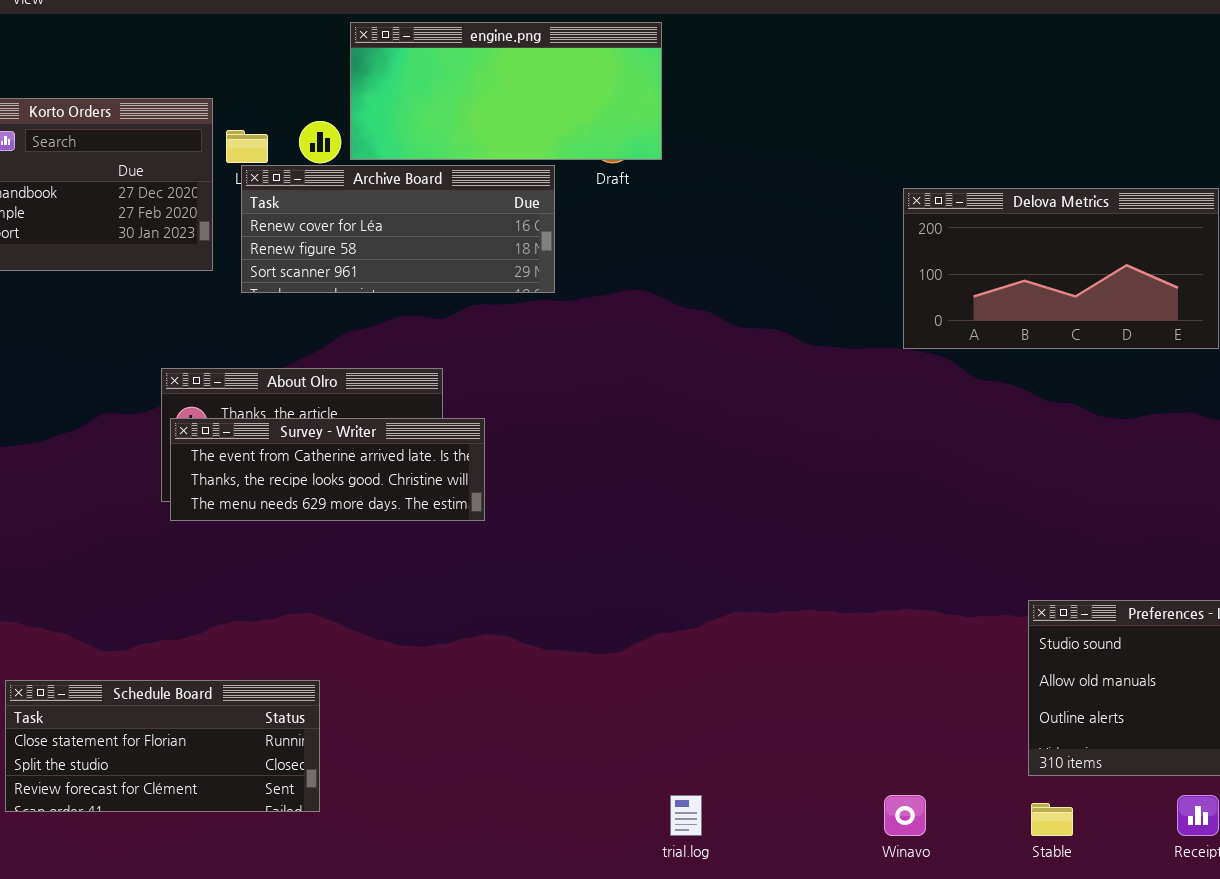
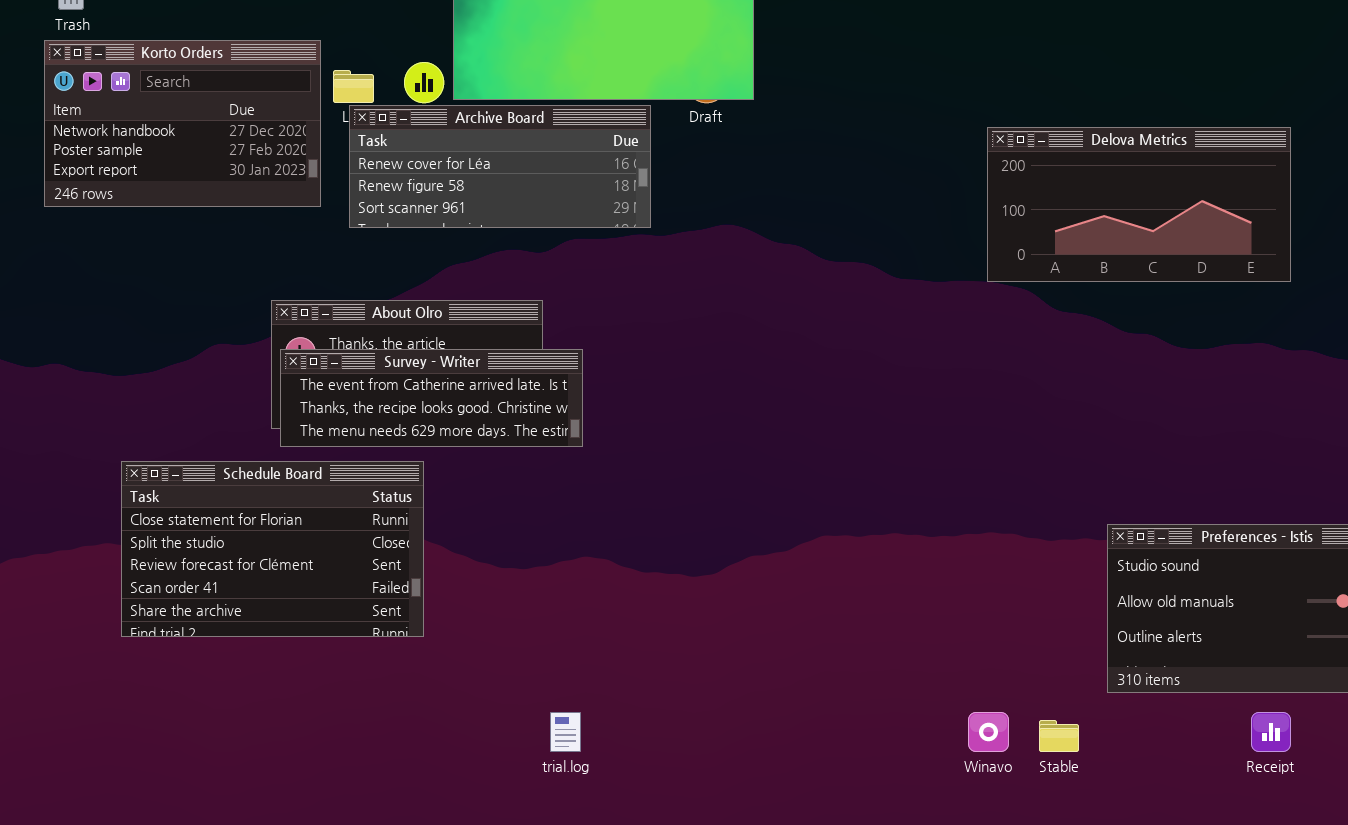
Schedule Board: [5,680,320,812] -> [121,461,424,637], moved, resized
trial.log: [670,795,702,836] -> [550,712,581,752], moved
Stable: [1031,803,1073,836] -> [1039,720,1079,752], moved

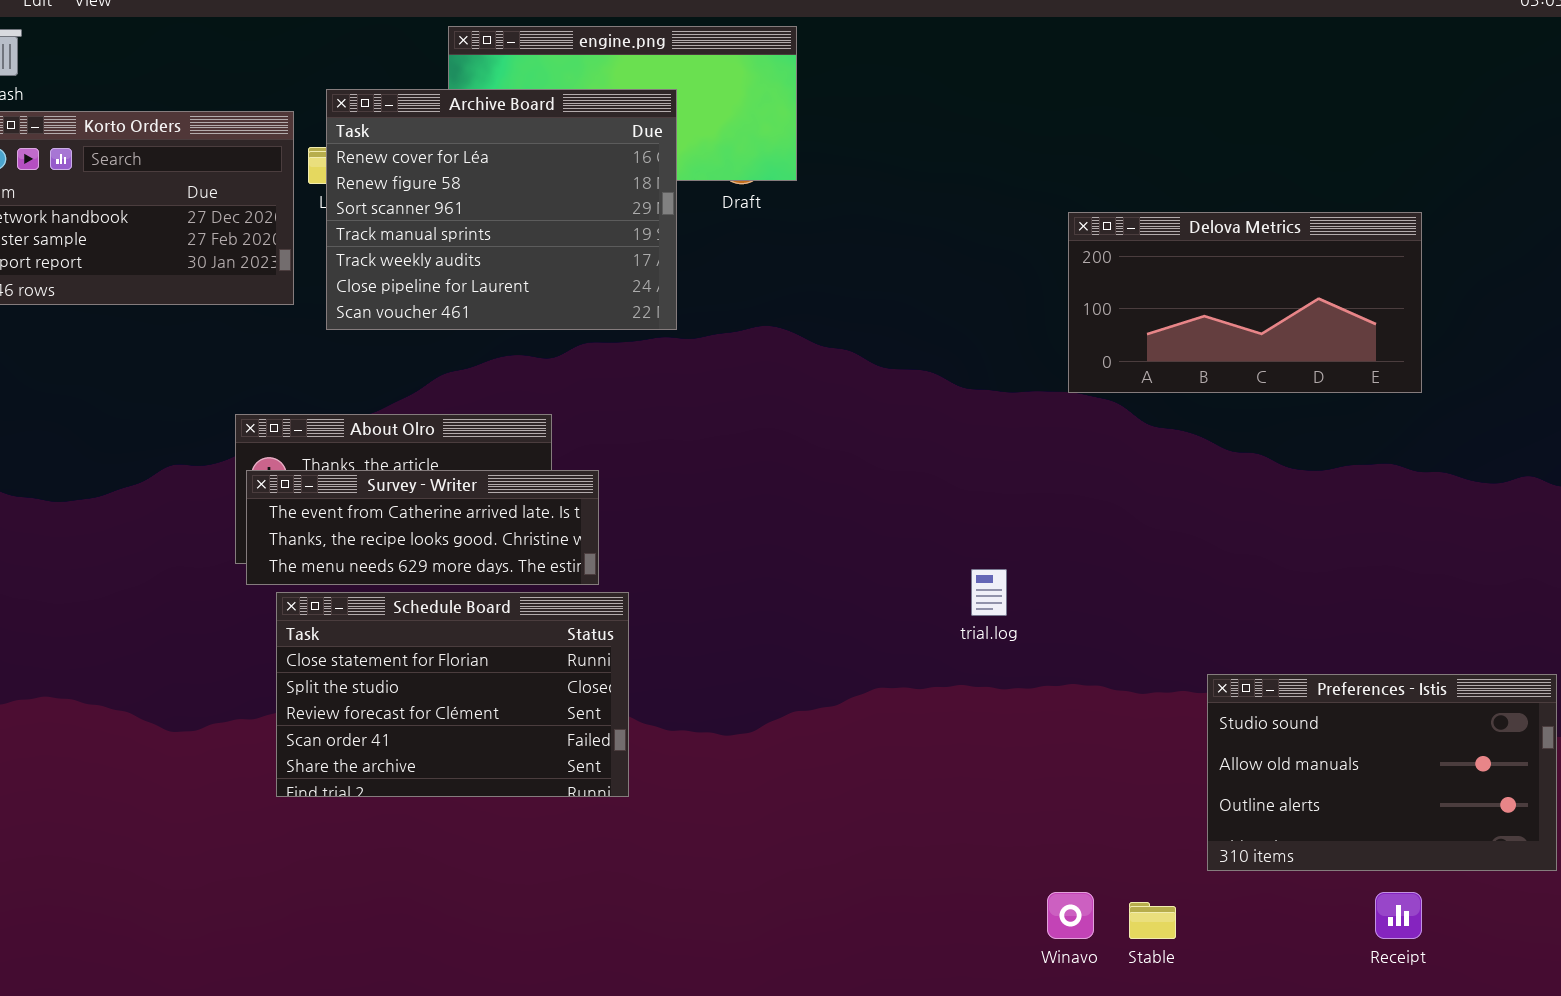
Archive Board: [349,105,651,228] -> [326,89,677,330], resized
Schedule Board: [121,461,424,637] -> [276,592,629,797], moved
trial.log: [550,712,581,752] -> [971,569,1007,616], moved

